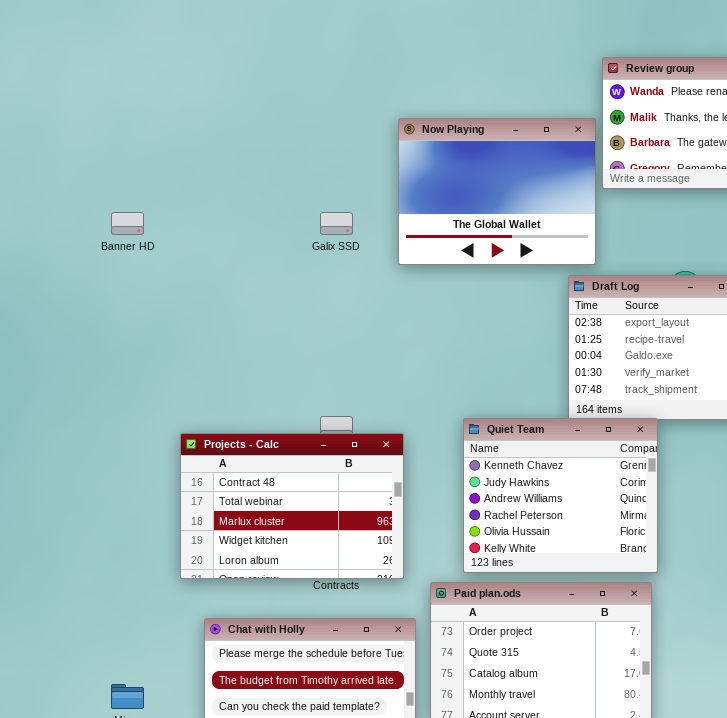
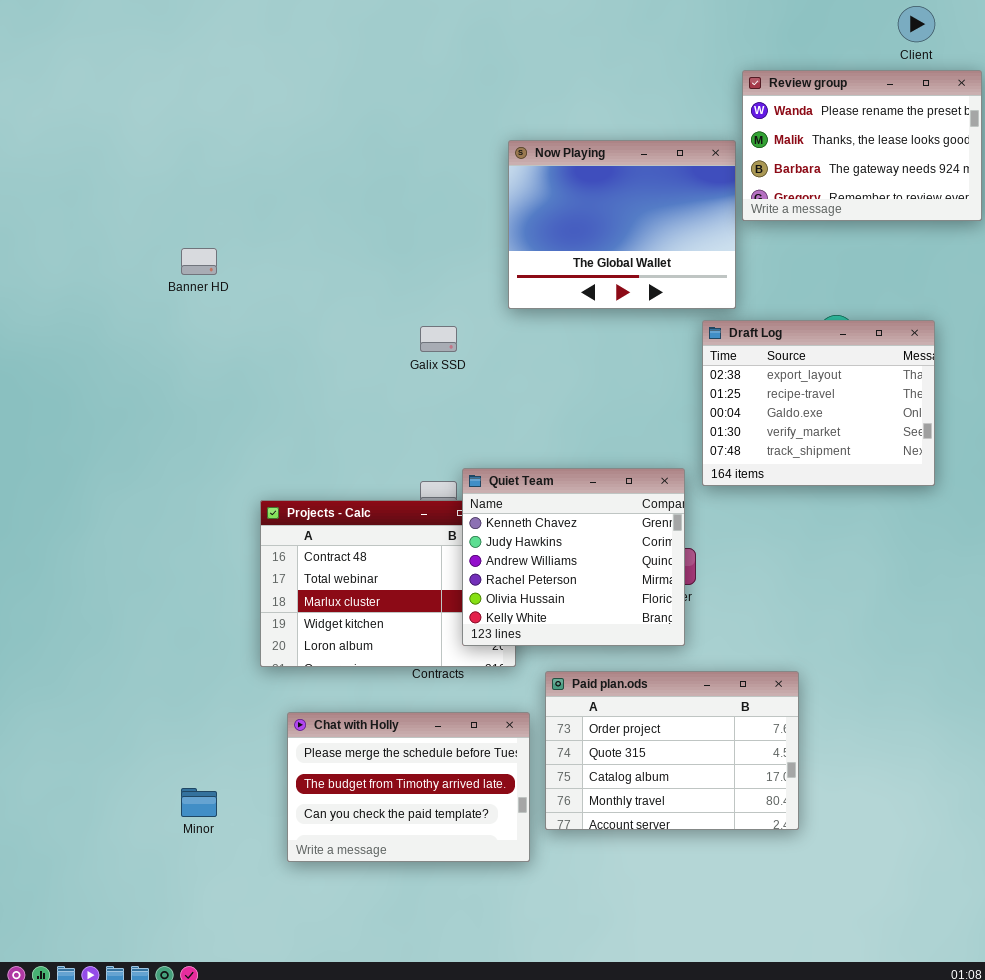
Galix SSD: [320,212,353,235] -> [420,326,457,352], moved
Quiet Team: [463,418,658,573] -> [462,468,685,646], moved

